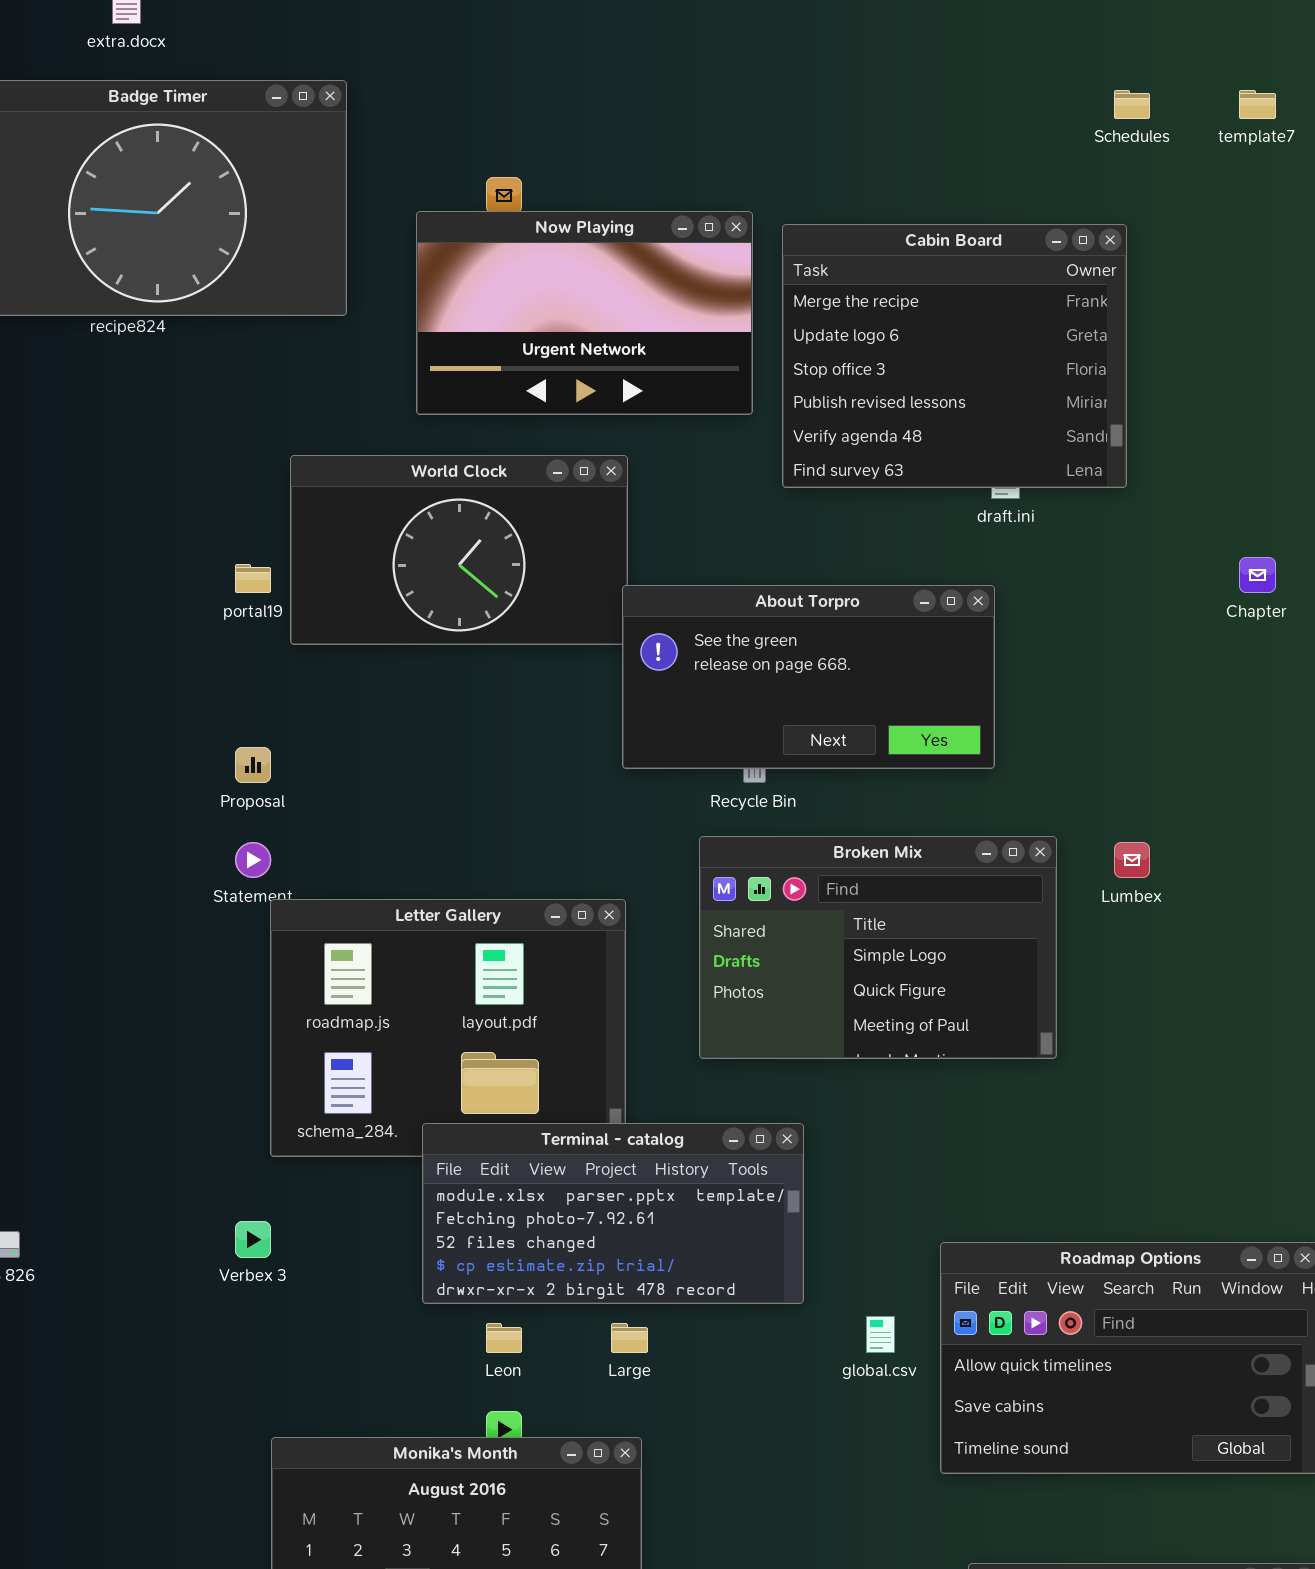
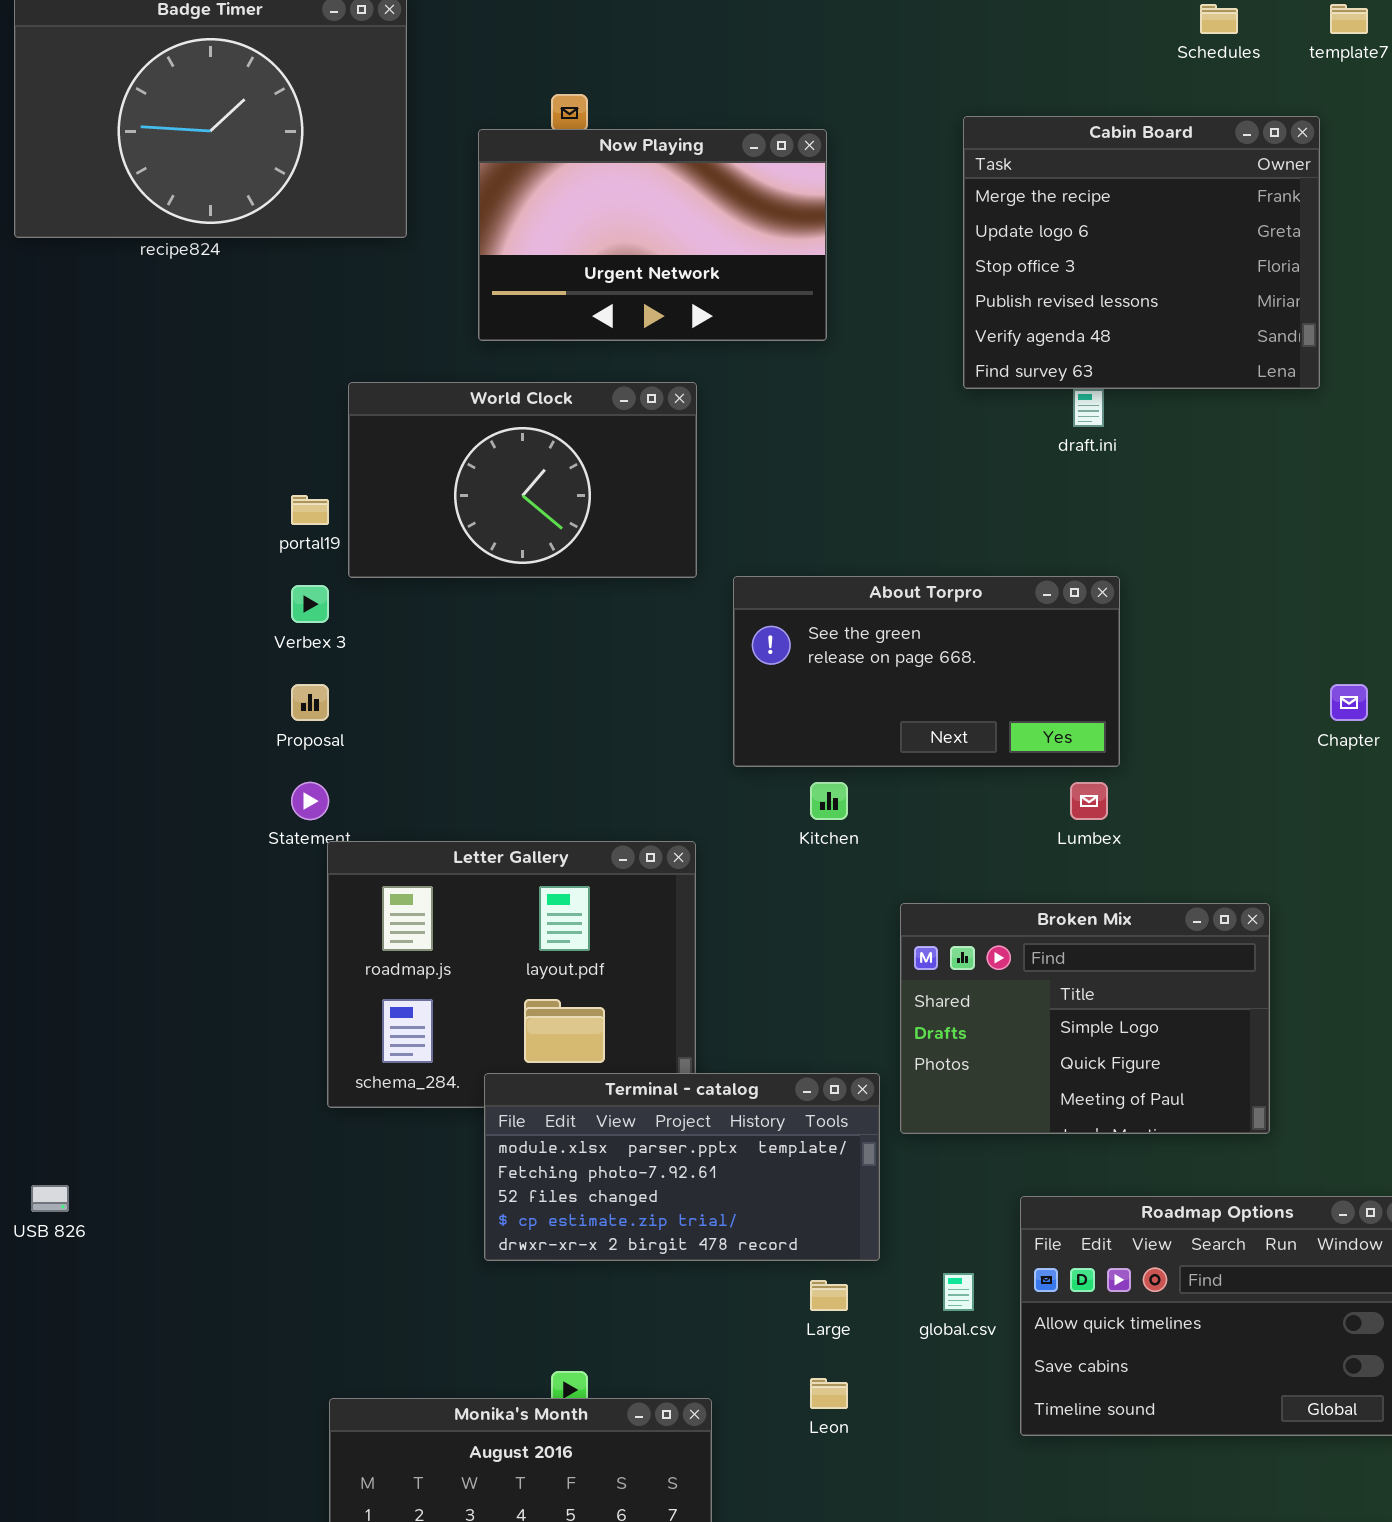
Cabin Board: [782,224,1127,488] -> [963,116,1320,389], moved
Chapter: [1239,557,1276,593] -> [1330,684,1368,721], moved
About Torpro: [622,585,995,769] -> [733,576,1120,767], moved
Broken Mix: [699,836,1057,1059] -> [900,903,1270,1134], moved
Lumbex: [1114,842,1150,878] -> [1070,782,1108,820], moved
Verbex 3: [235,1221,271,1258] -> [291,585,329,623], moved
Leon: [486,1323,522,1353] -> [810,1378,848,1409], moved
Large: [611,1323,648,1353] -> [810,1280,848,1311], moved

